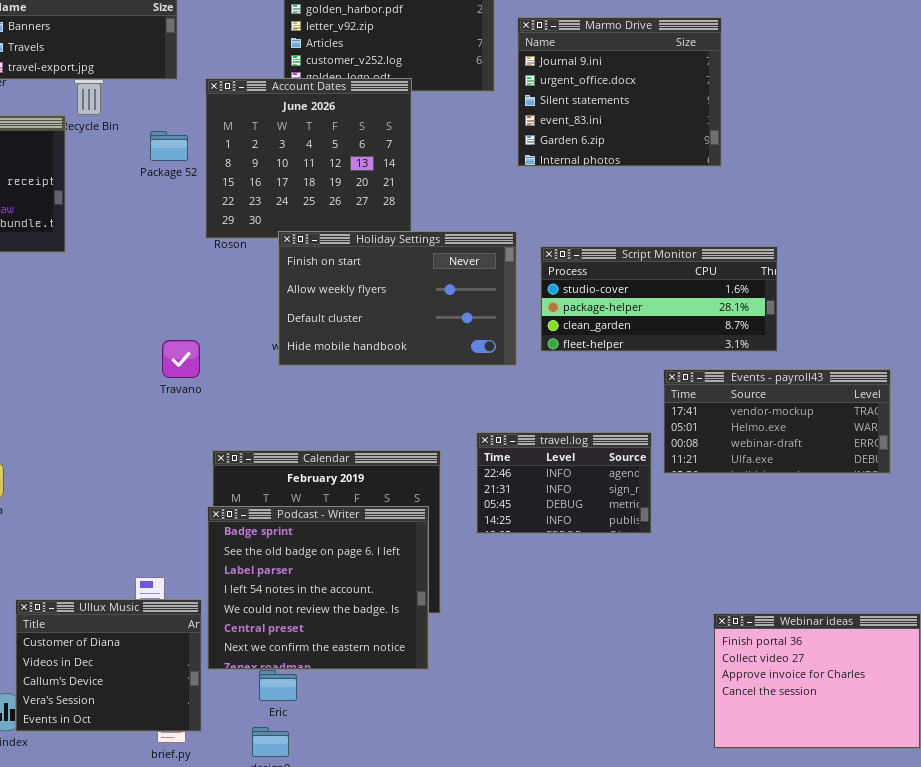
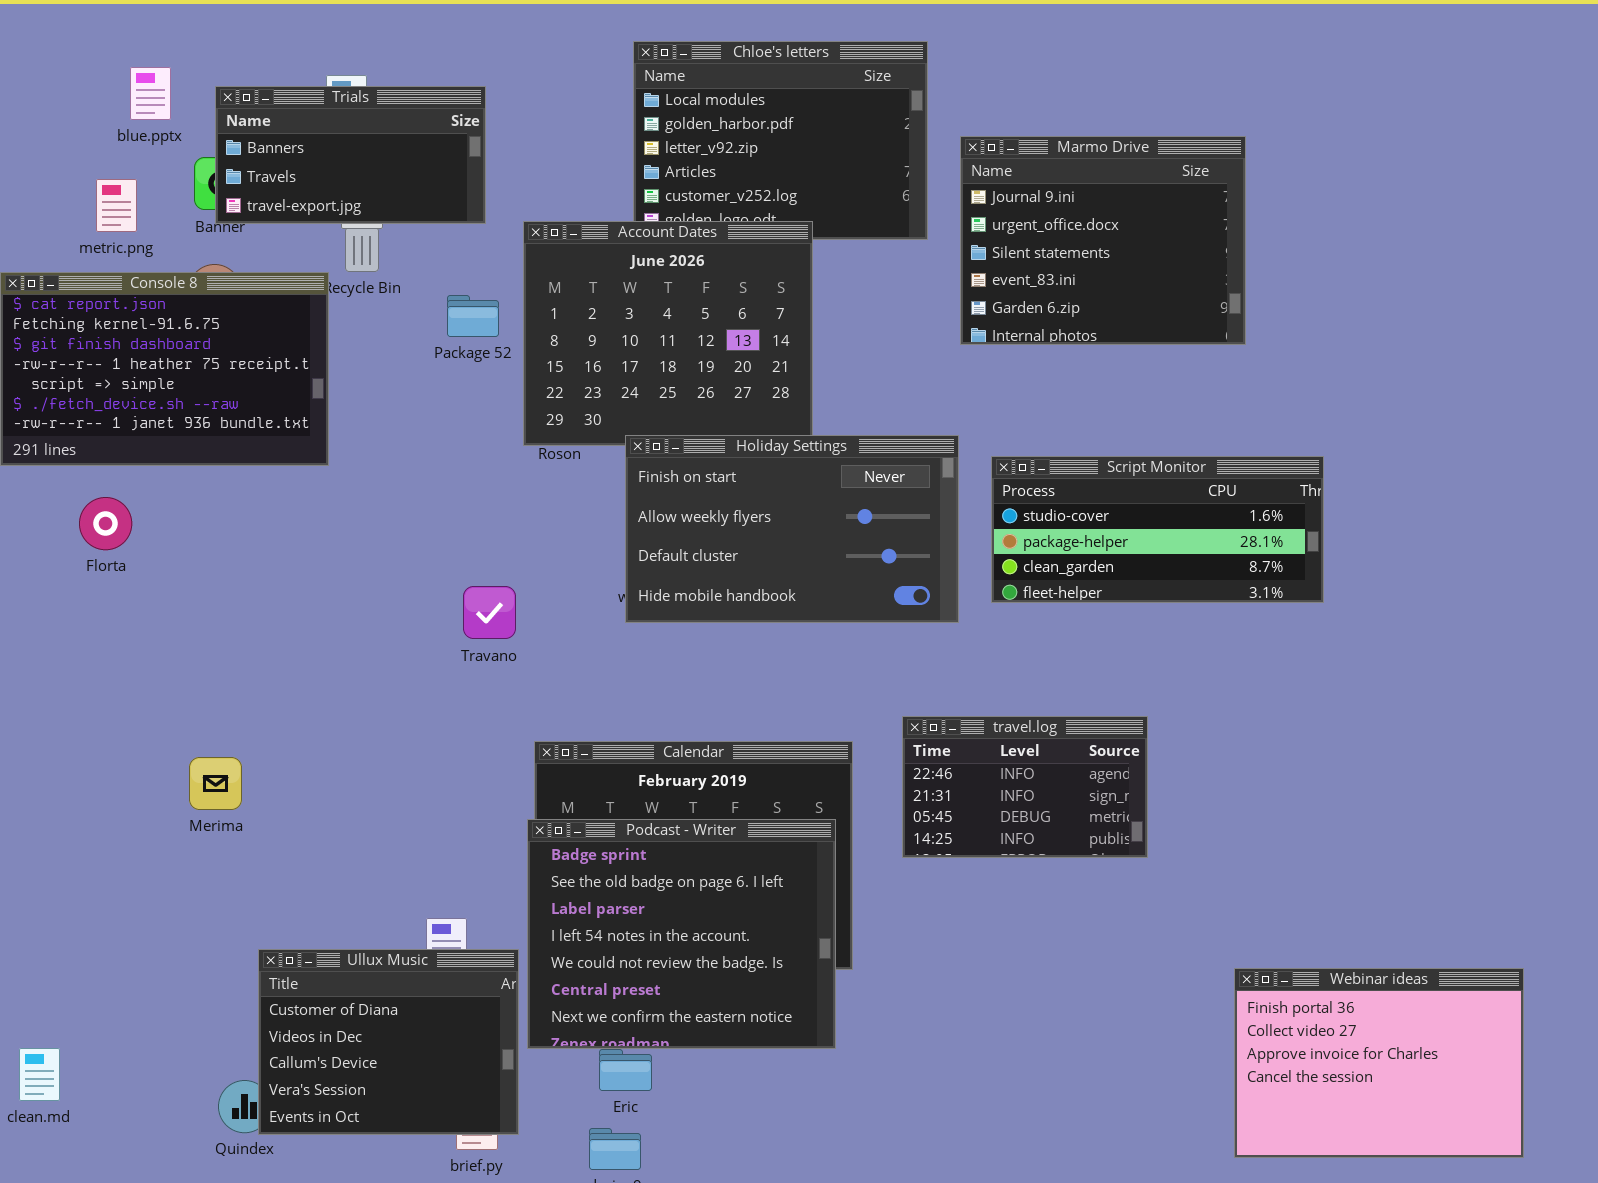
Events - payroll43: [663,369,891,474] -> none, closed

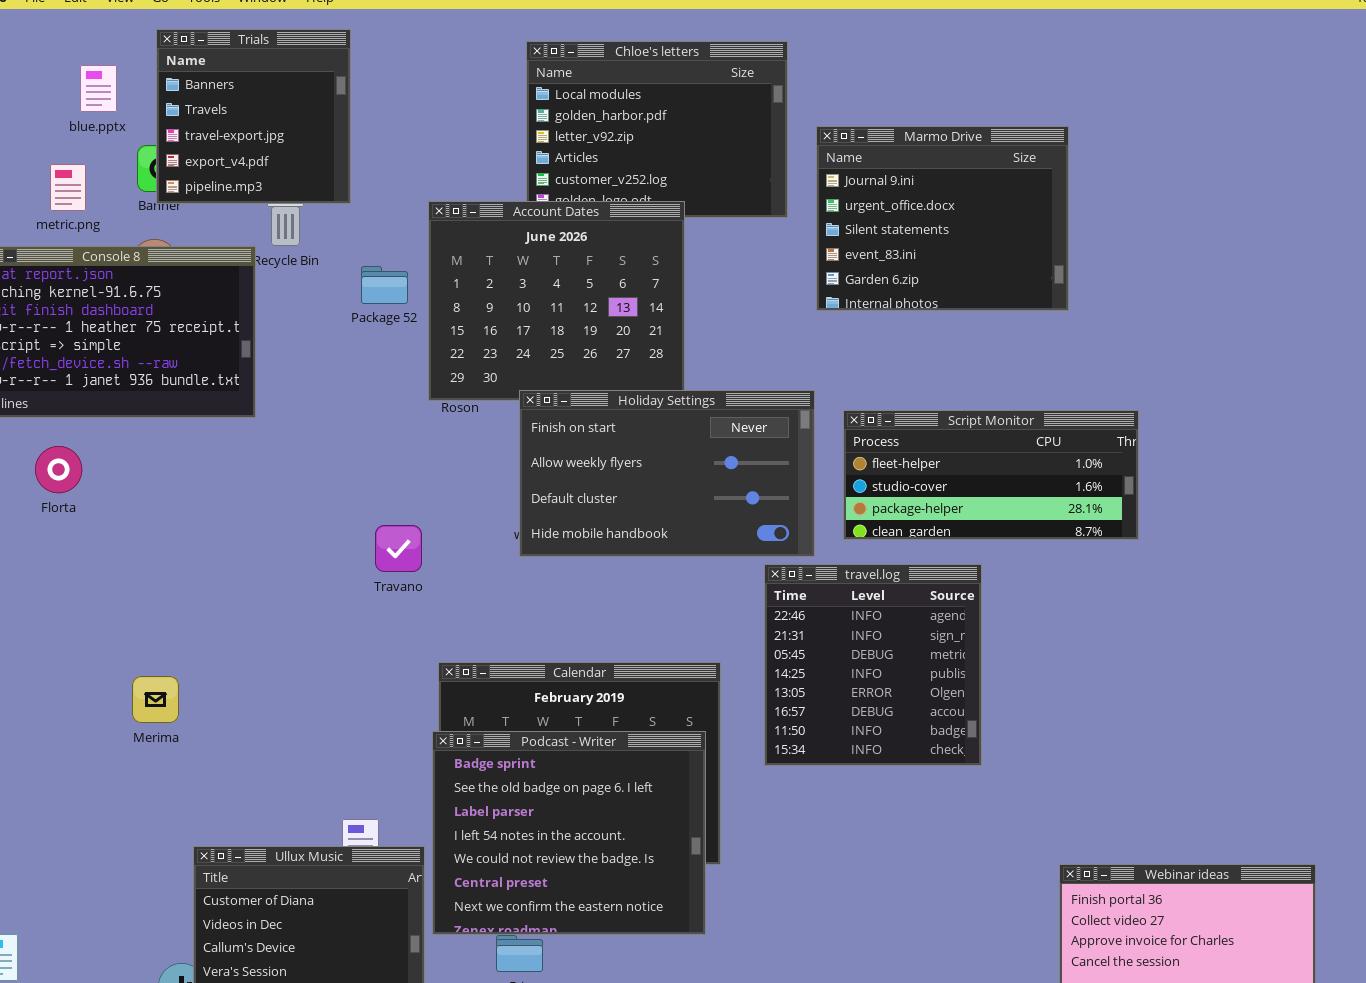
Trials: [215,86,486,224] -> [156,29,351,204], resized
Script Monitor: [991,456,1324,603] -> [843,410,1139,540], scrolled up 1 row
travel.log: [902,716,1148,858] -> [764,564,982,766], resized

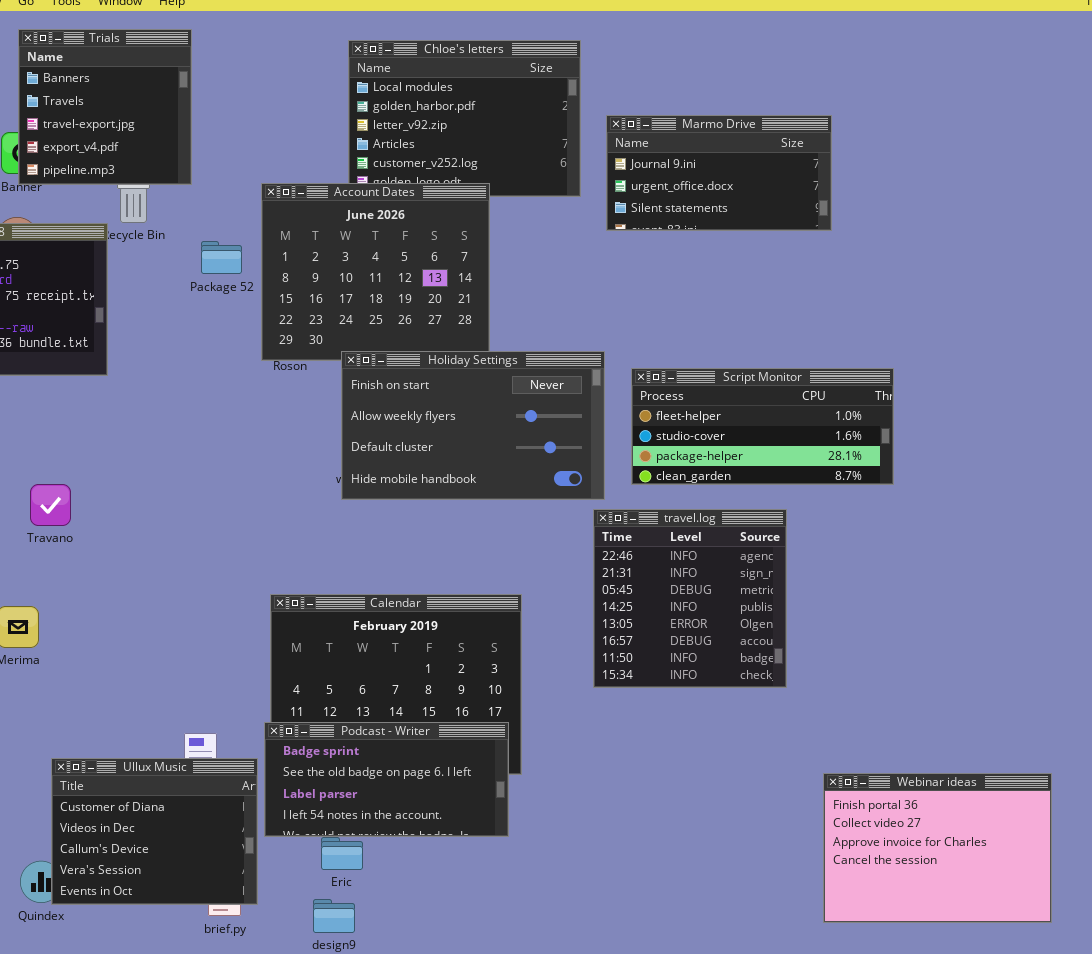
Marmo Drive: [816,126,1069,311] -> [606,115,832,231], resized
Travano: [375,525,422,572] -> [30,484,71,526], moved
travel.log: [764,564,982,766] -> [593,509,787,688], moved
Podcast - Writer: [432,731,706,935] -> [264,722,509,837], resized

